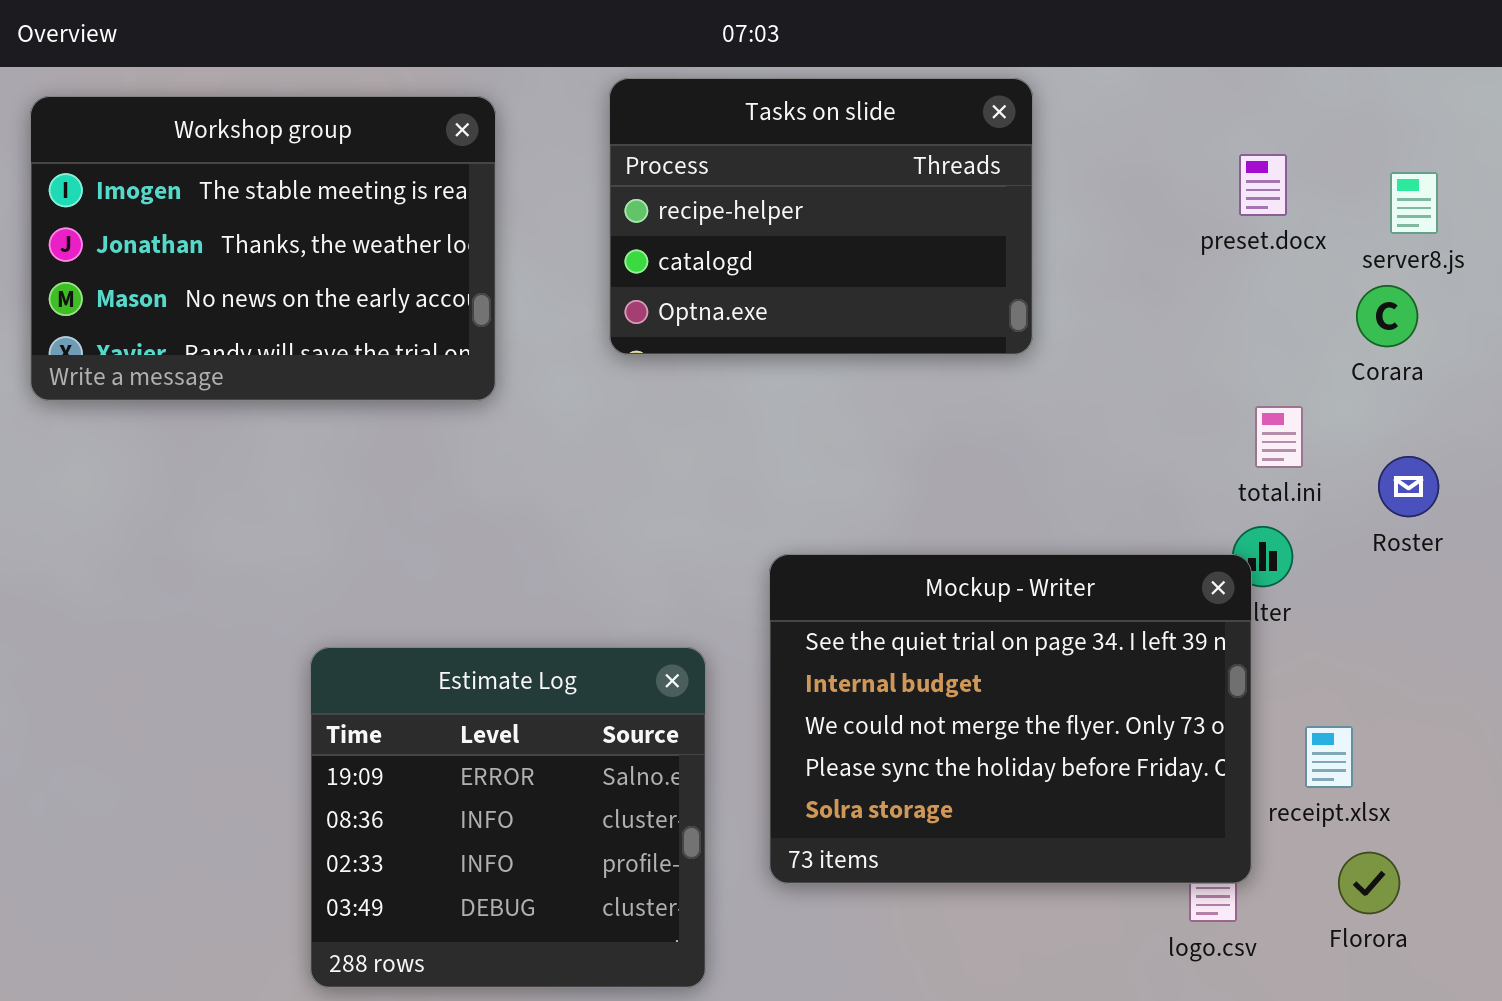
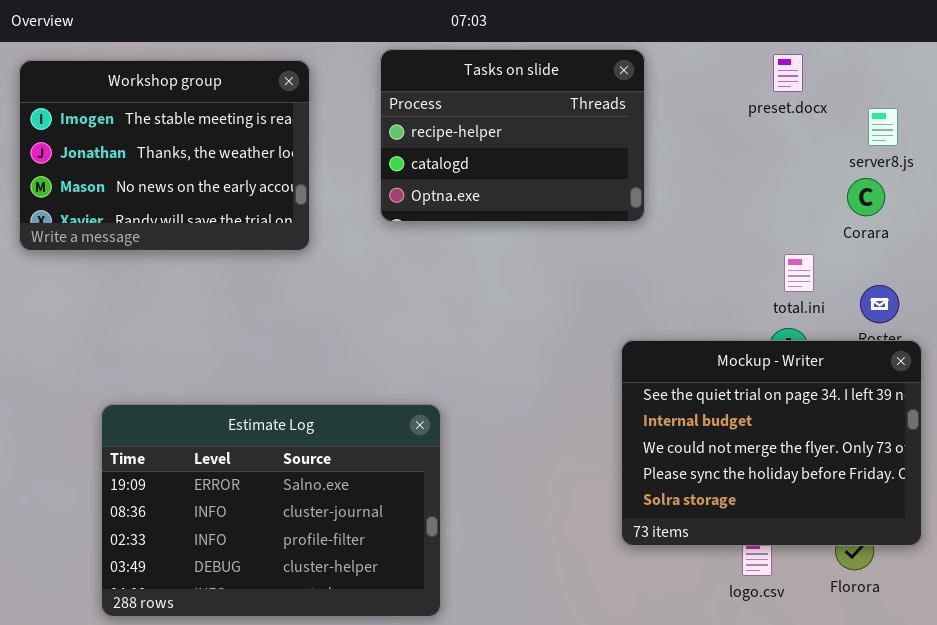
preset.docx: [1239,154,1287,216] -> [773,54,803,92], moved
Mockup - Writer: [769,554,1252,884] -> [621,340,922,546], moved
Estimate Log: [310,647,706,988] -> [101,404,441,617], resized

